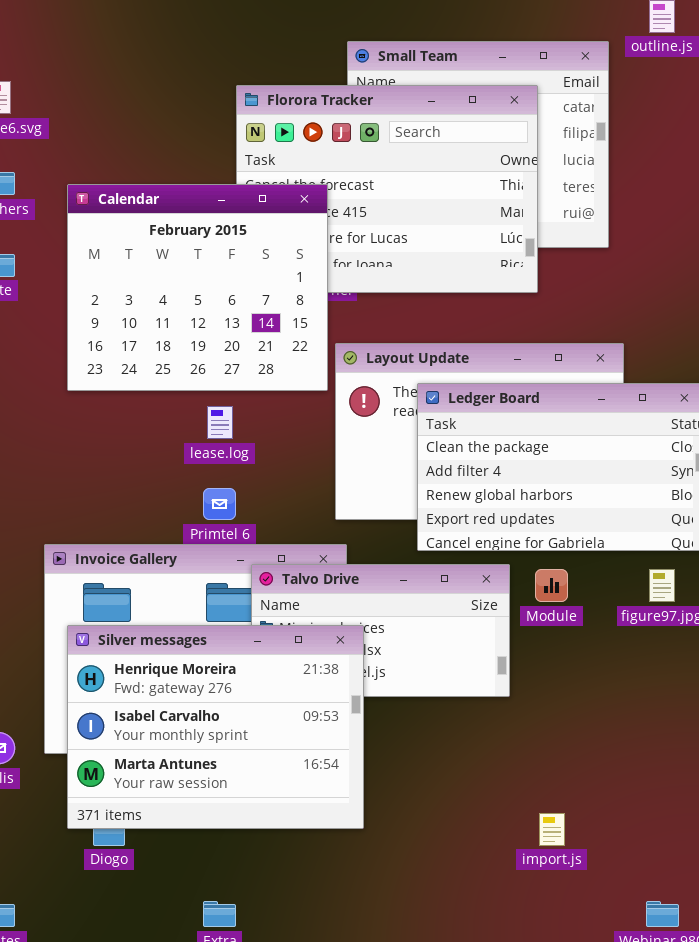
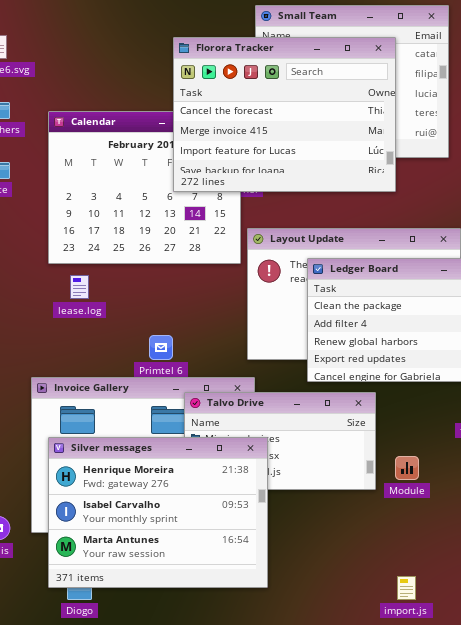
Florora Tracker: [236,85,538,293] -> [173,37,396,192], raised
lease.log: [207,406,233,439] -> [70,275,89,299], moved
Module: [535,569,568,602] -> [395,456,419,480], moved

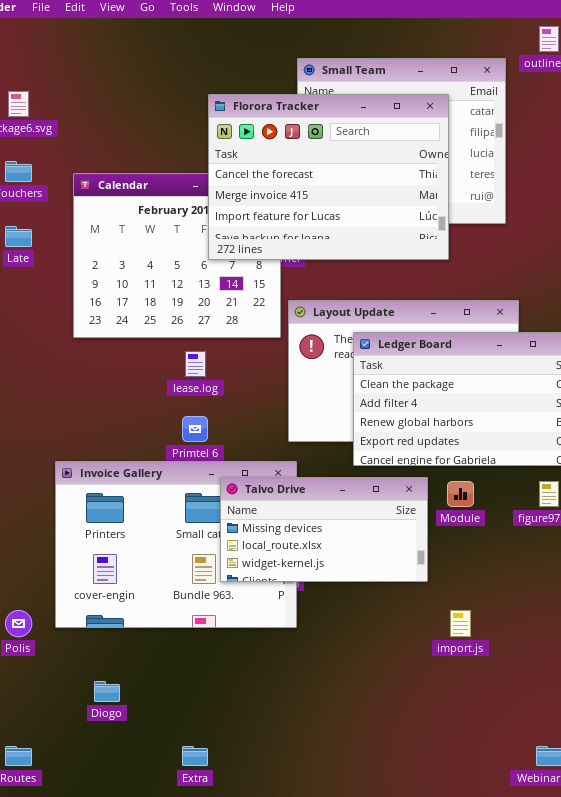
lease.log: [70,275,89,299] -> [185,351,206,377], moved
Silver messages: [48,437,268,588] -> none, closed
Module: [395,456,419,480] -> [447,481,474,507], moved
import.js: [397,576,416,600] -> [450,610,471,637], moved

